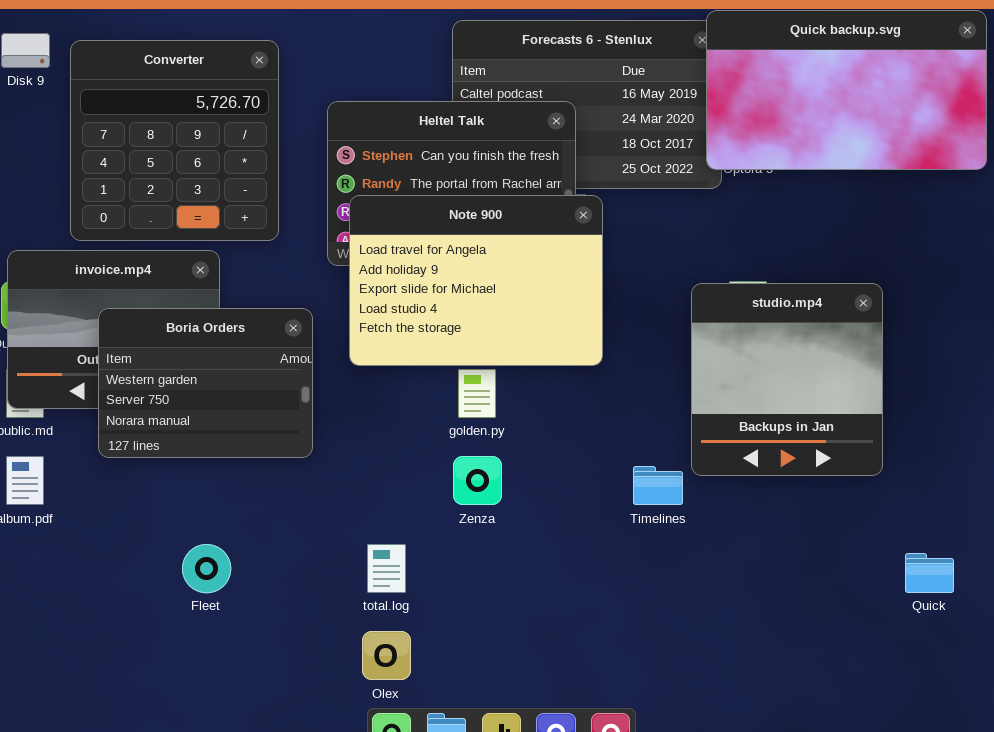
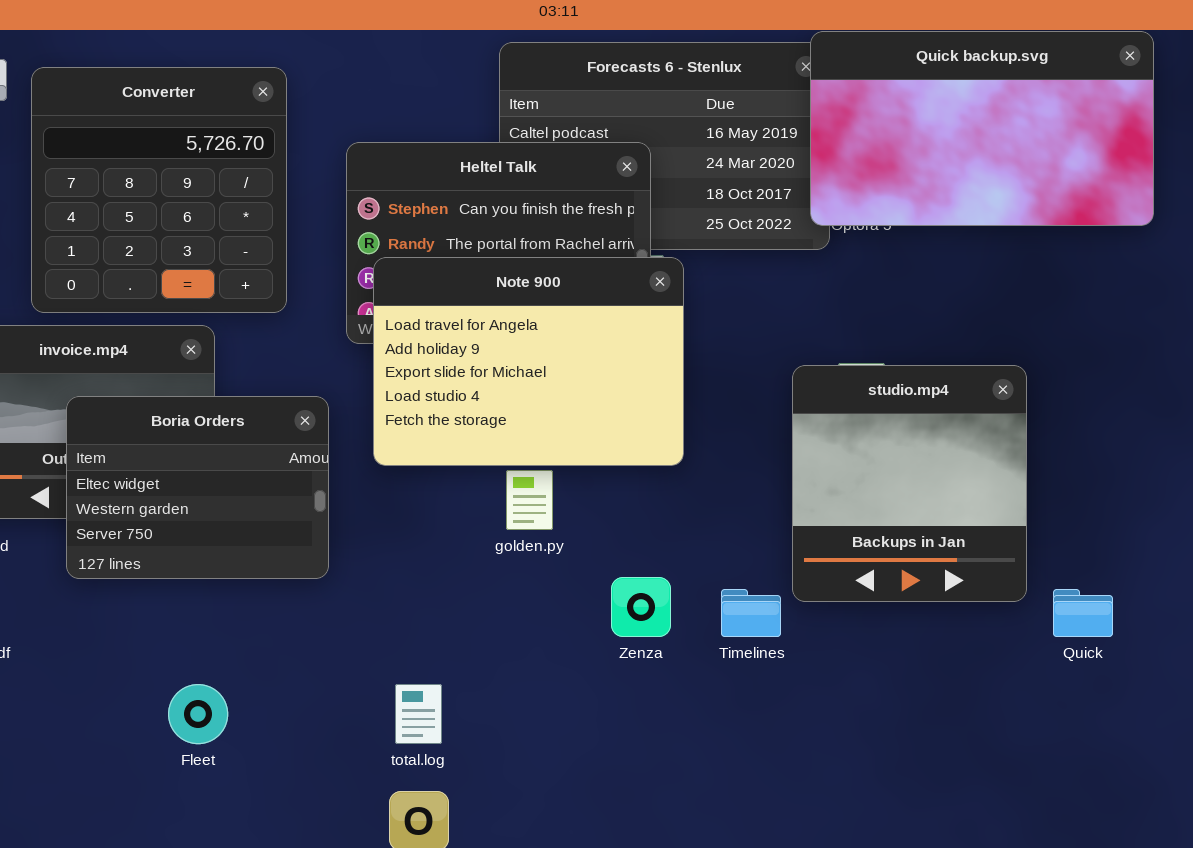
Boria Orders: [98,308,313,458] -> [66,396,329,579], scrolled up 1 row
Zenza: [453,456,502,505] -> [611,577,671,637], moved
Quick: [905,553,954,593] -> [1053,589,1113,637], moved

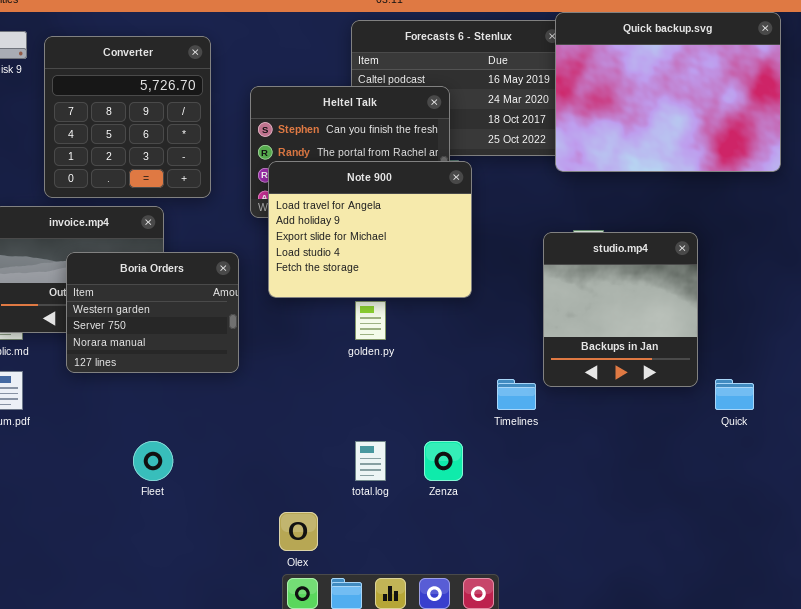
Quick backup.svg: [810,31,1154,226] -> [555,12,781,172], resized
Boria Orders: [66,396,329,579] -> [66,252,239,373], scrolled down 1 row
Zenza: [611,577,671,637] -> [424,441,463,481], moved
total.log: [395,684,442,744] -> [355,441,386,481], moved

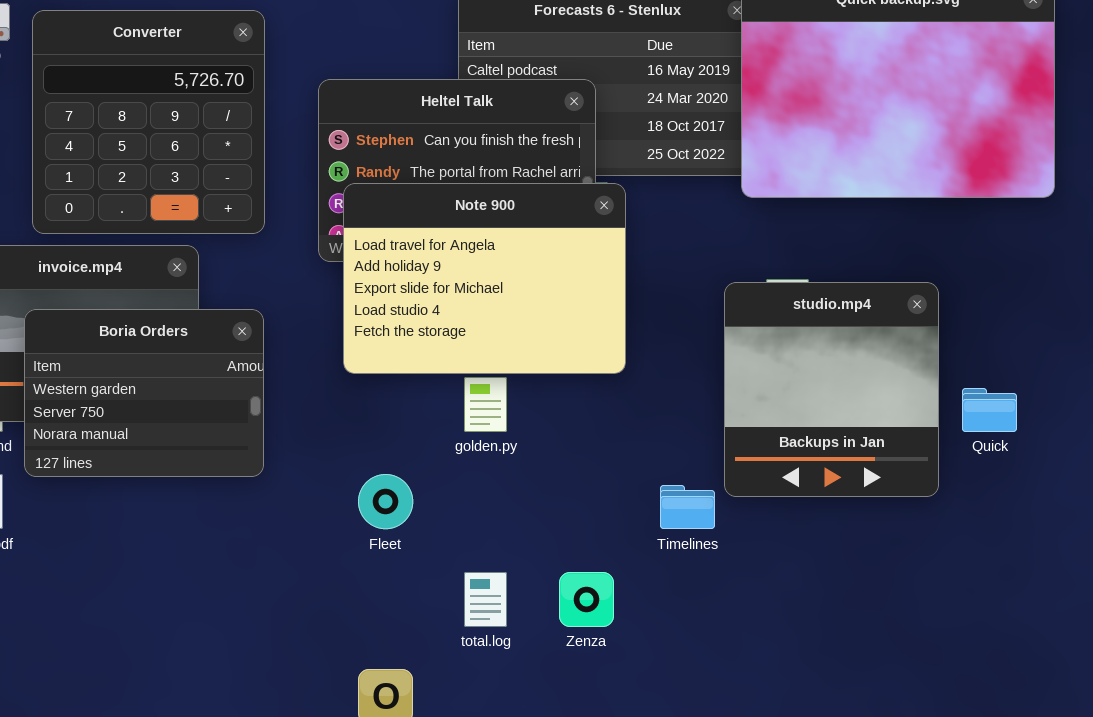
Boria Orders: [66,252,239,373] -> [24,309,264,477], moved
Quick: [715,379,754,410] -> [962,388,1017,432], moved
Fleet: [133,441,173,481] -> [358,474,413,529], moved

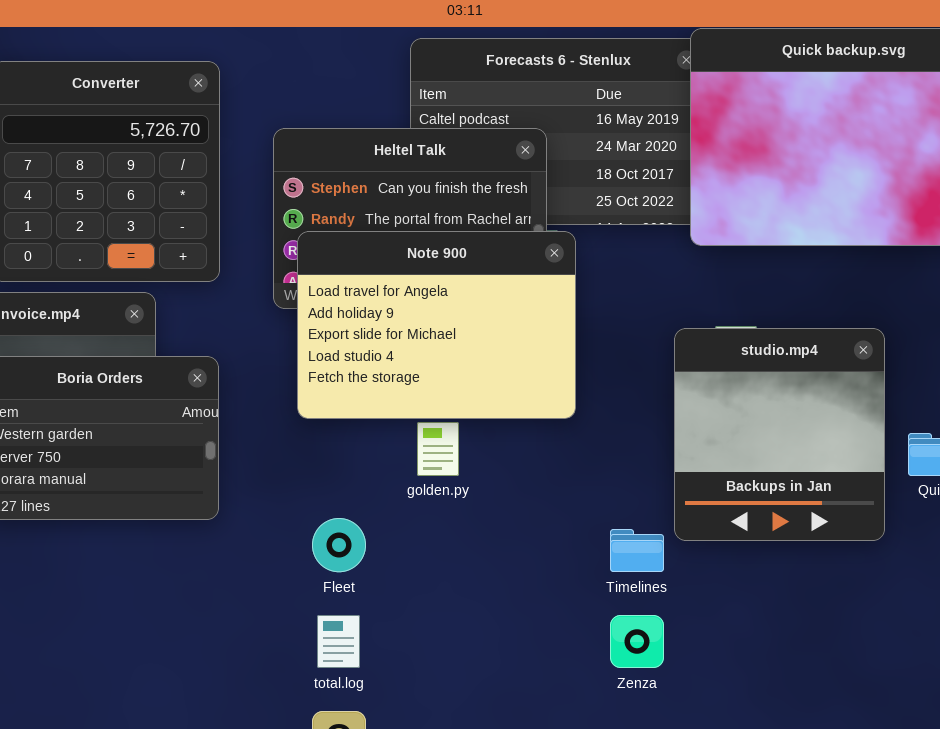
total.log: [464,572,507,627] -> [317,615,360,668], moved
Zenza: [559,572,614,627] -> [610,615,664,668], moved

